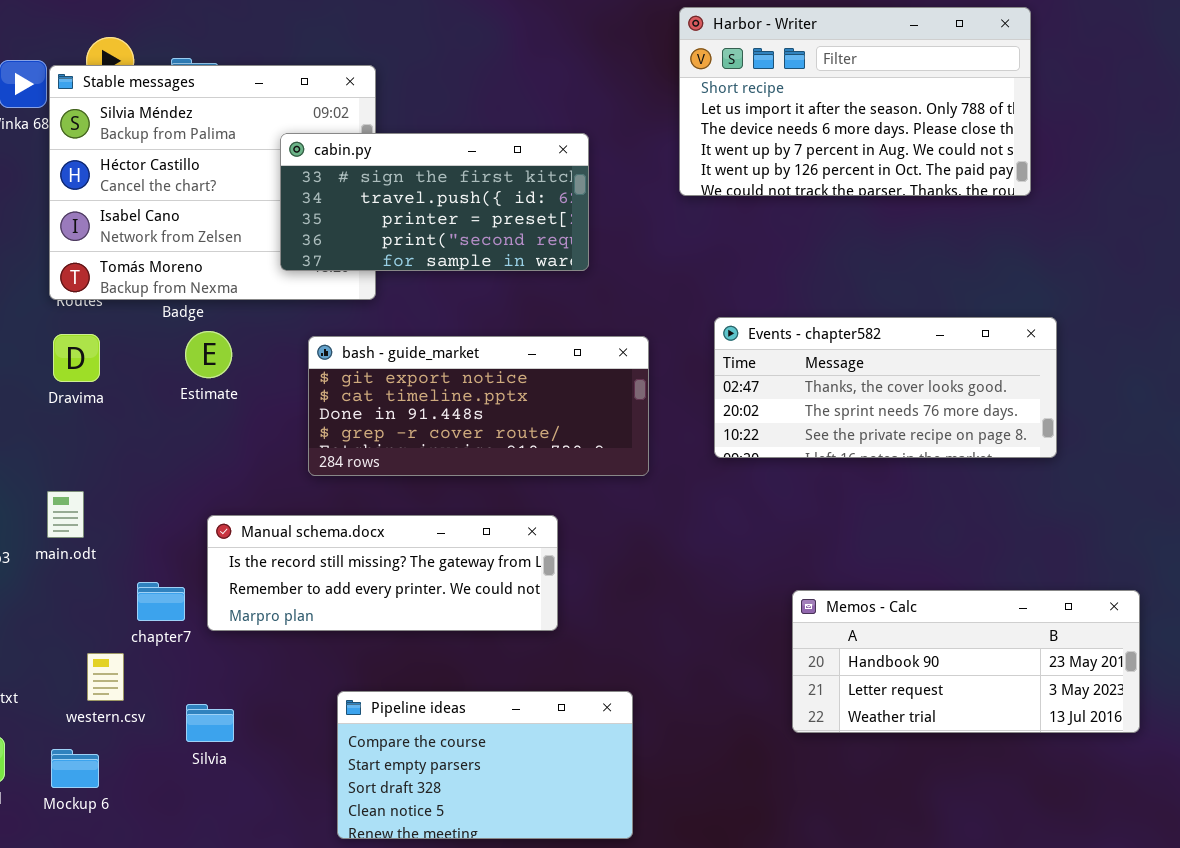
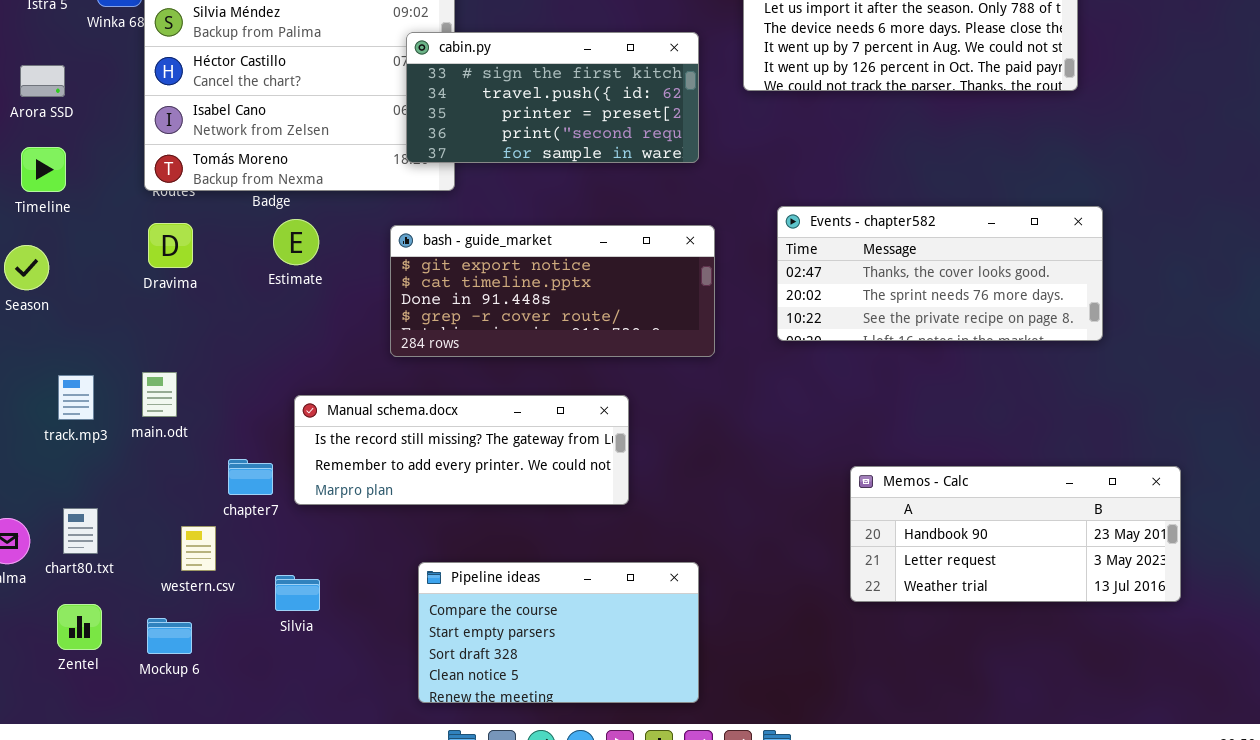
cabin.py: [280,133,589,271] -> [406,32,699,163], moved

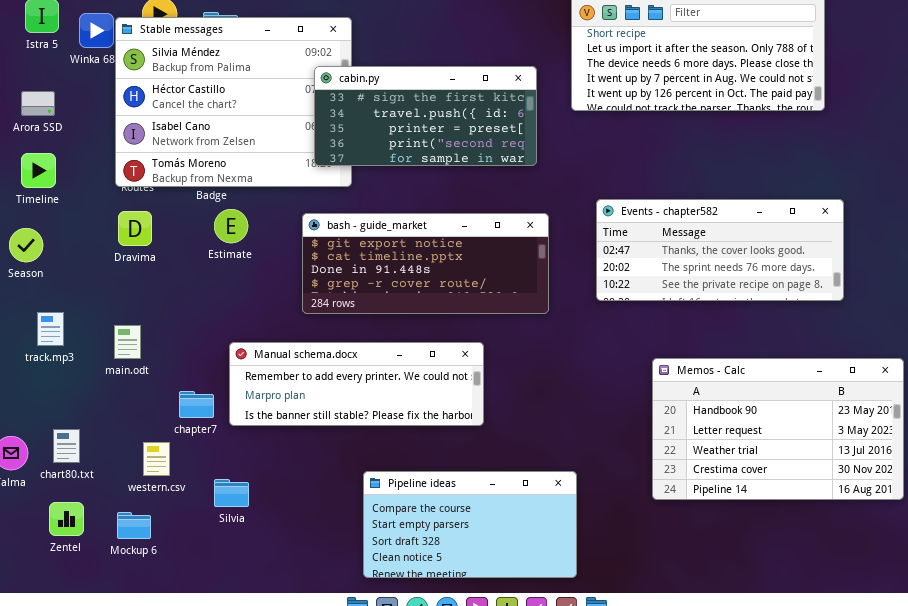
track.mp3: [58,375,94,420] -> [37,312,64,346], moved
Manual schema.docx: [294,395,629,505] -> [229,342,484,426], scrolled down 1 row
Memos - Calc: [850,466,1181,602] -> [652,358,904,500], resized
Pipeline ideas: [418,562,699,703] -> [363,471,577,578], moved

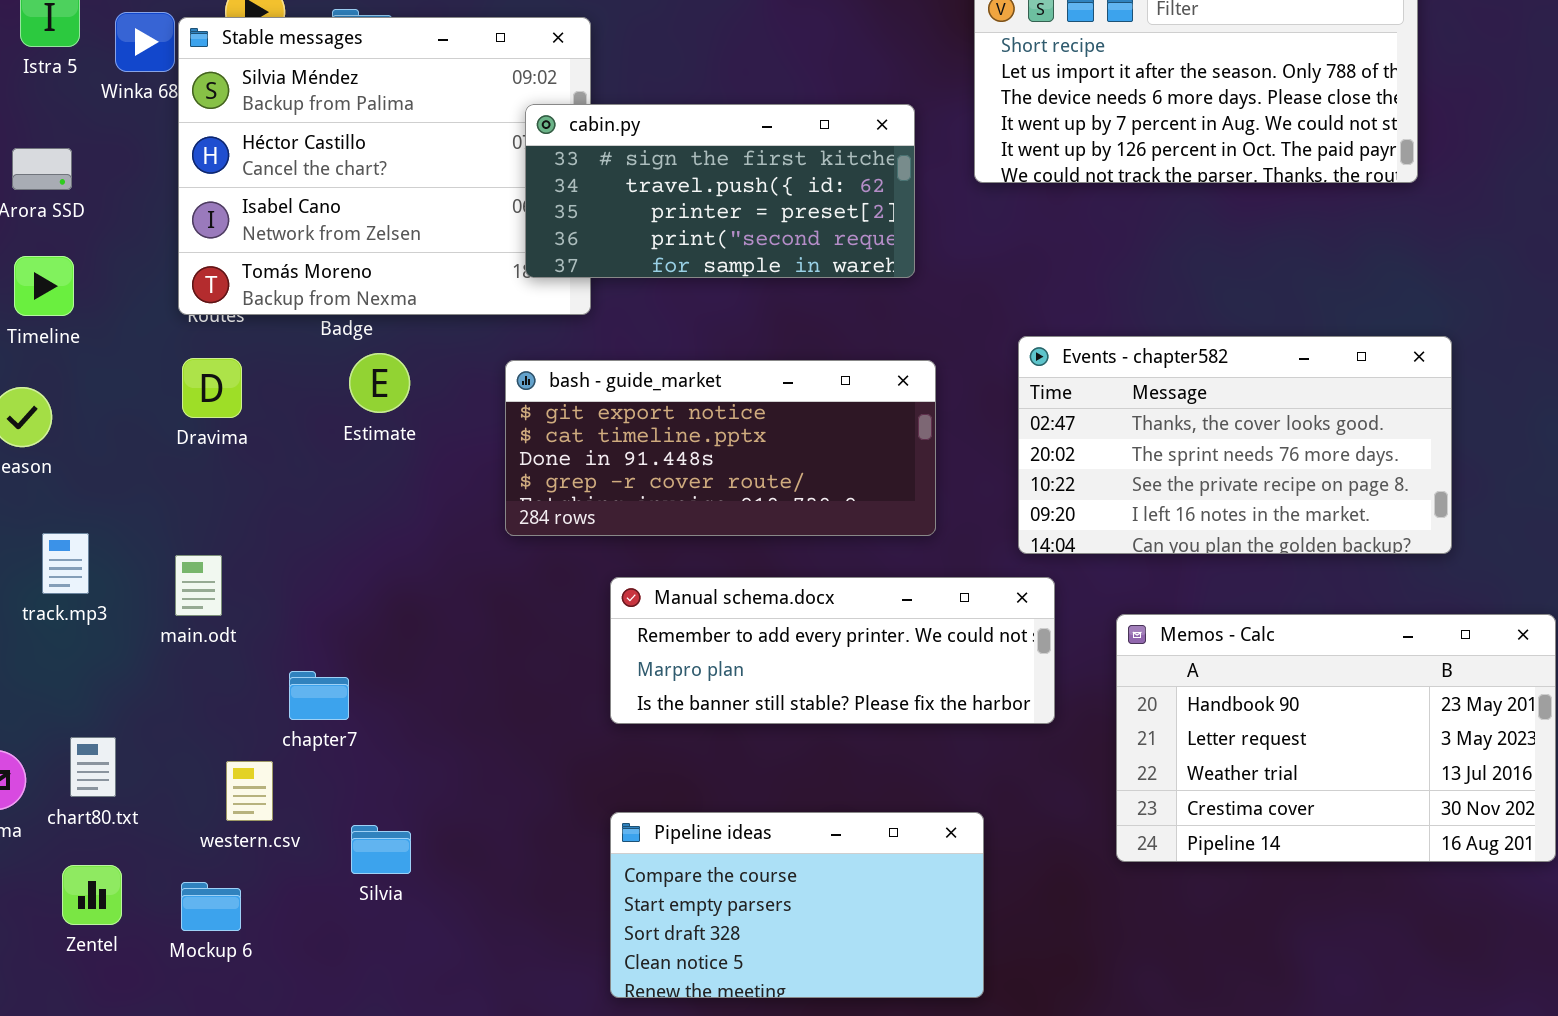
Events - chapter582: [596,199,844,301] -> [1018,336,1452,554], resized
Manual schema.docx: [229,342,484,426] -> [610,577,1055,724], moved

